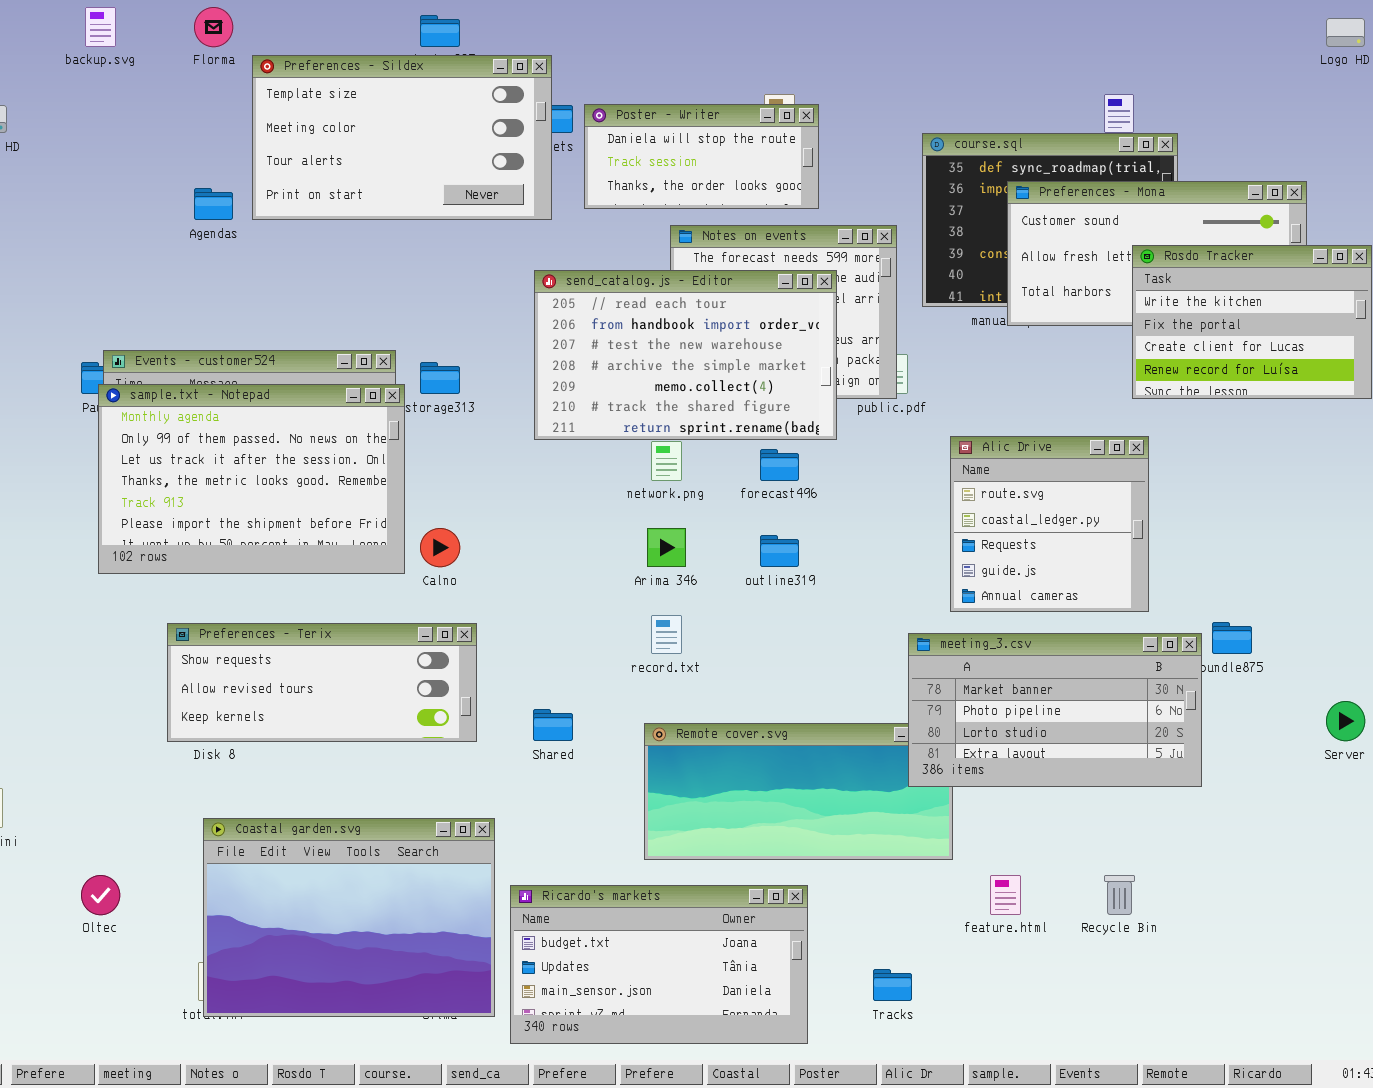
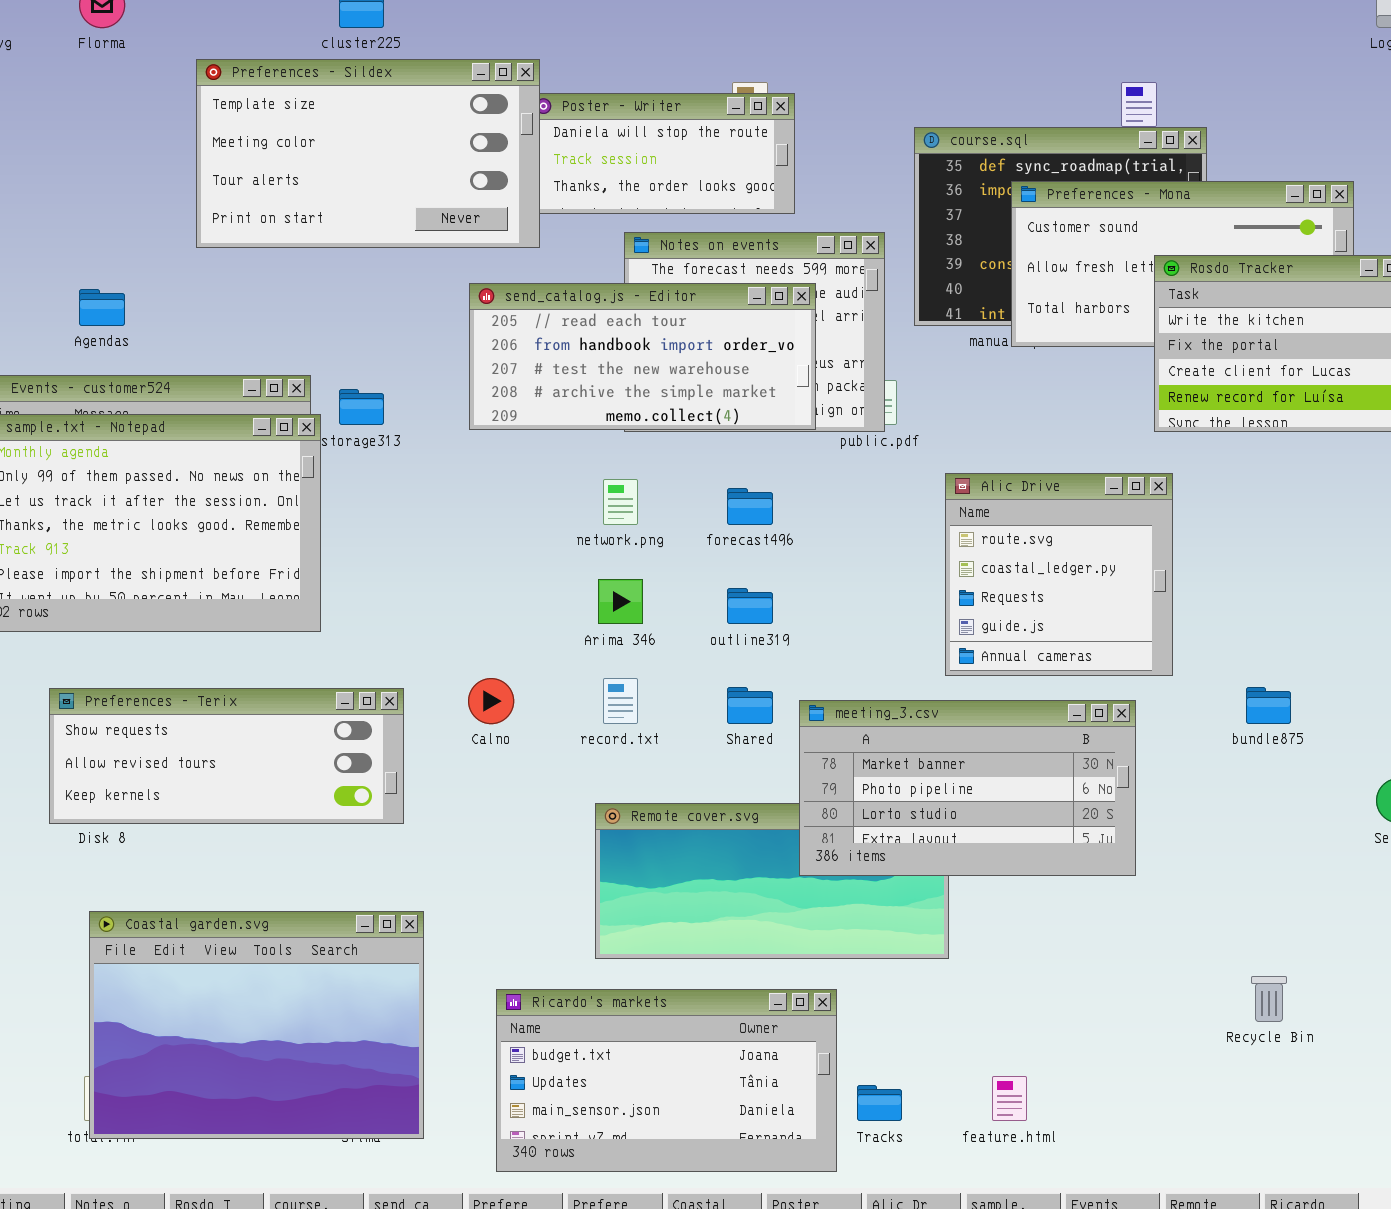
Preferences - Sildex: [252,55,552,220] -> [196,59,540,248], moved
Agendas: [194,188,233,220] -> [79,289,125,326], moved
send_catalog.js - Editor: [534,270,837,440] -> [469,283,816,430], resized
Calno: [420,528,460,567] -> [468,678,514,724], moved
meeting_3.csv: [908,633,1202,787] -> [799,700,1136,876], moved
Shared: [533,709,573,741] -> [727,687,773,724], moved
feature.html: [990,875,1021,915] -> [992,1076,1027,1121], moved
Recycle Bin: [1104,875,1135,915] -> [1251,976,1287,1022], moved
Ricardo's markets: [510,885,808,1044] -> [496,989,837,1172], moved

